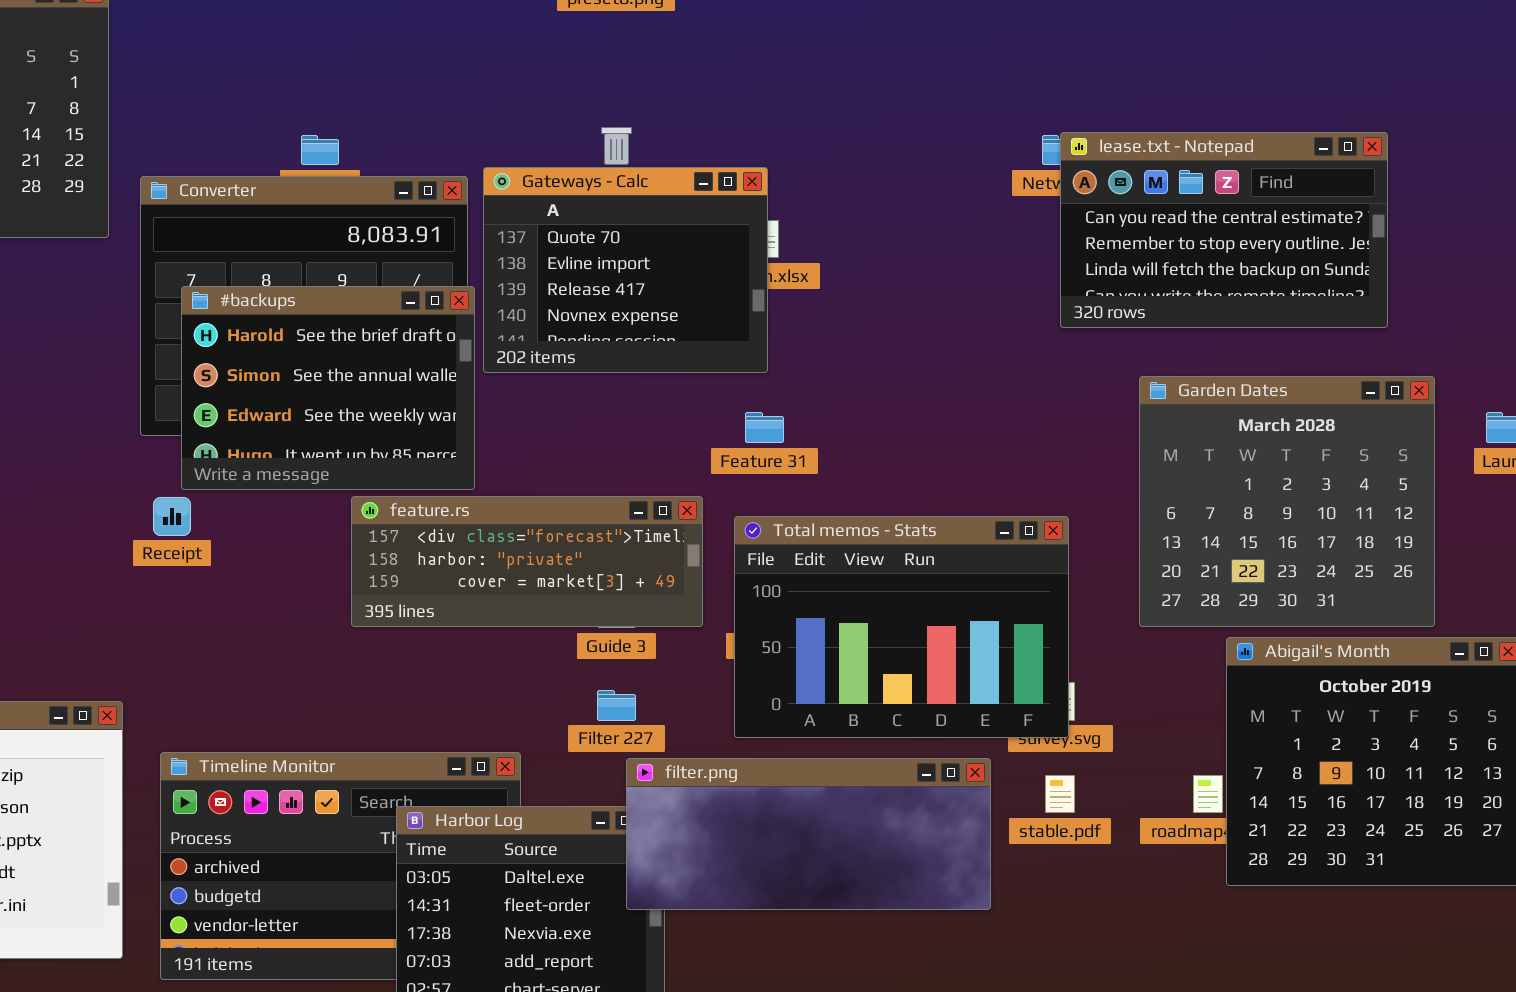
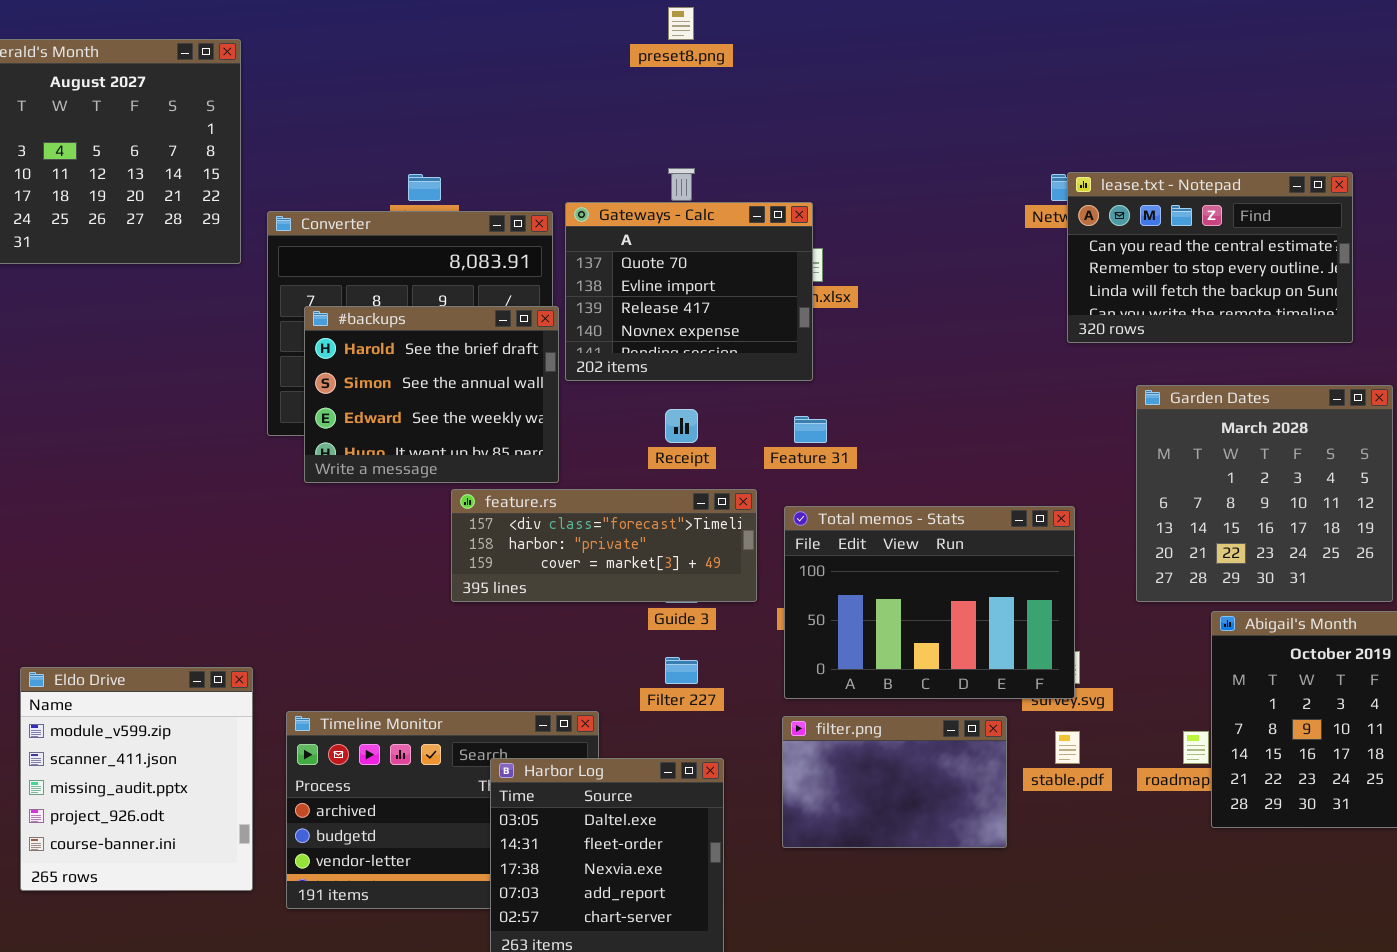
Receipt: [153,497,191,536] -> [665,409,698,443], moved
filter.png: [626,758,991,910] -> [782,716,1007,848], resized

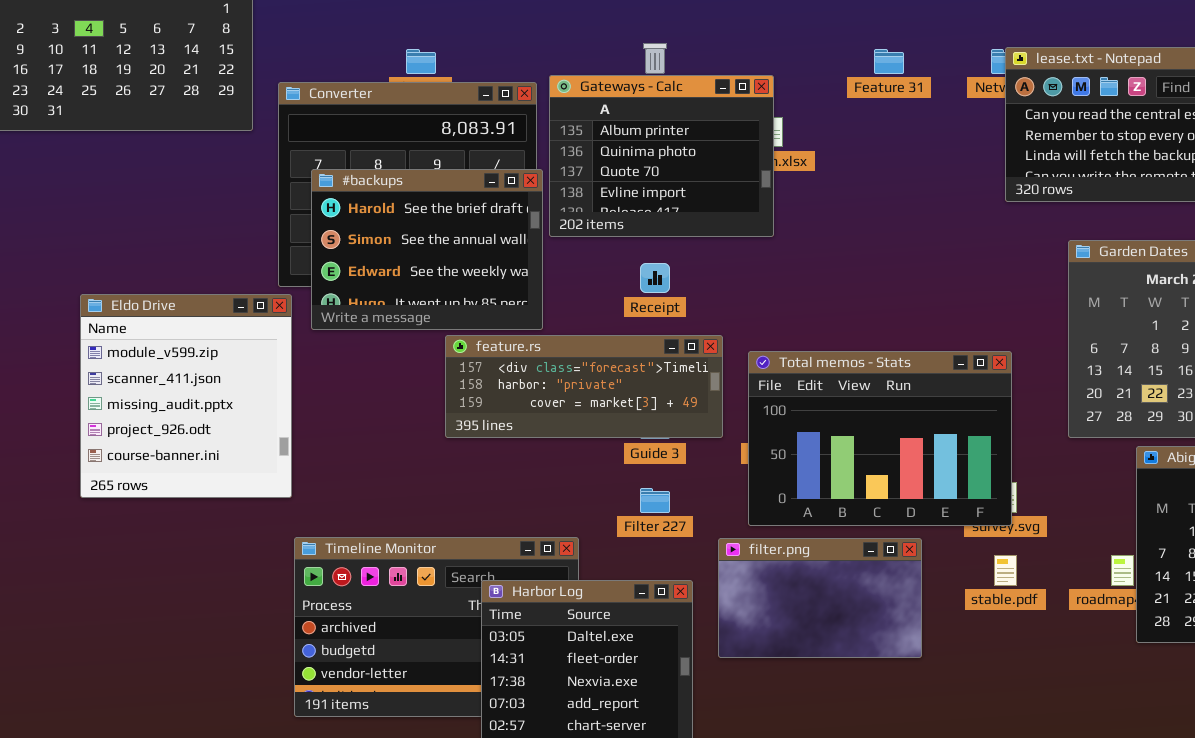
Gateways - Calc: [565,202,813,381] -> [549,75,774,237], scrolled up 2 rows
Feature 31: [794,416,827,443] -> [874,49,904,74], moved
Eldo Drive: [20,667,253,891] -> [80,294,292,498], moved
filter.png: [782,716,1007,848] -> [718,538,922,658], moved

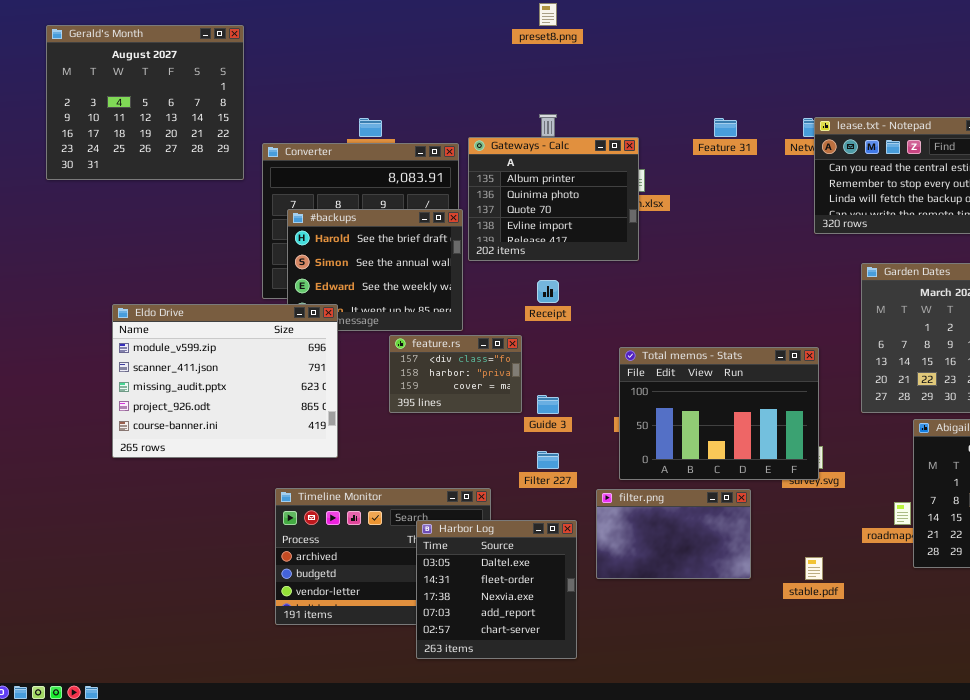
Eldo Drive: [80,294,292,498] -> [112,304,338,458], resized
feature.rs: [445,335,723,438] -> [389,335,522,413], resized
stable.pdf: [994,555,1017,586] -> [805,557,823,580], moved

